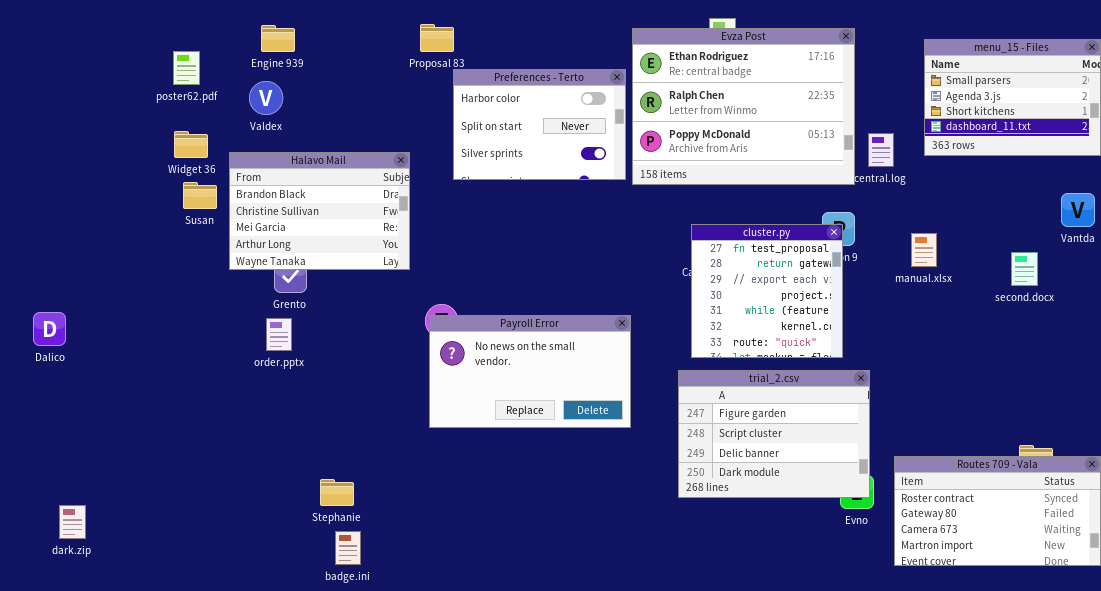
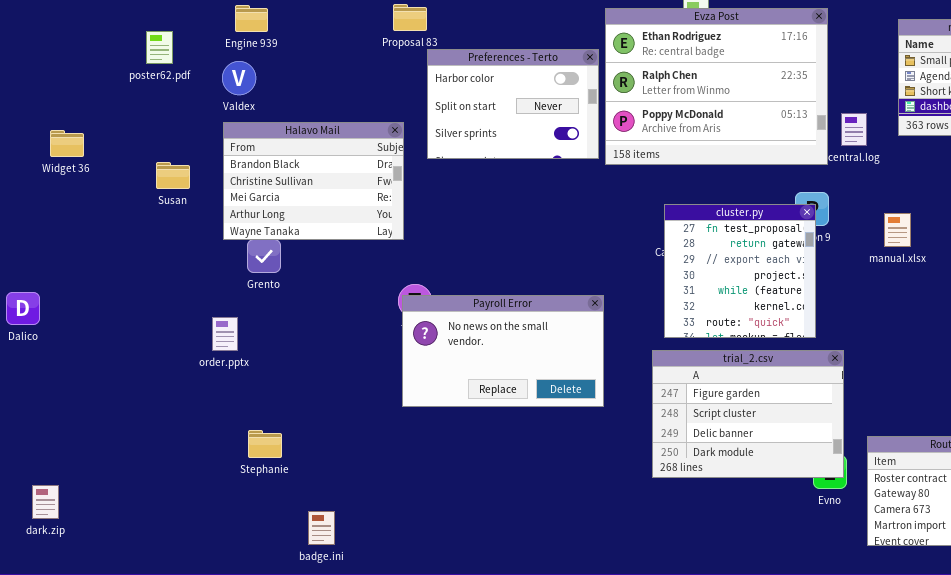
Widget 36: [174,131,208,158] -> [50,130,84,157], moved
Halavo Mail: [229,152,410,270] -> [223,122,404,240], moved
order.pptx: [266,318,292,351] -> [212,317,238,351], moved
Stephanie: [320,479,354,506] -> [248,430,282,458], moved

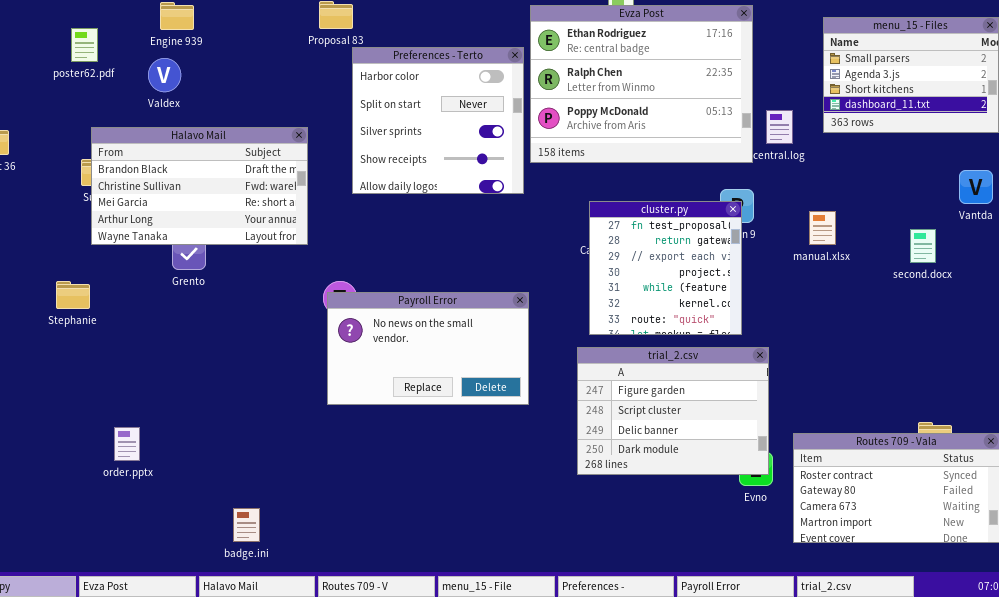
Preferences - Terto: [427,49,599,159] -> [352,47,524,194], resized
Halavo Mail: [223,122,404,240] -> [91,127,308,245], moved, resized
order.pptx: [212,317,238,351] -> [114,427,140,461], moved
Stephanie: [248,430,282,458] -> [56,281,90,309], moved

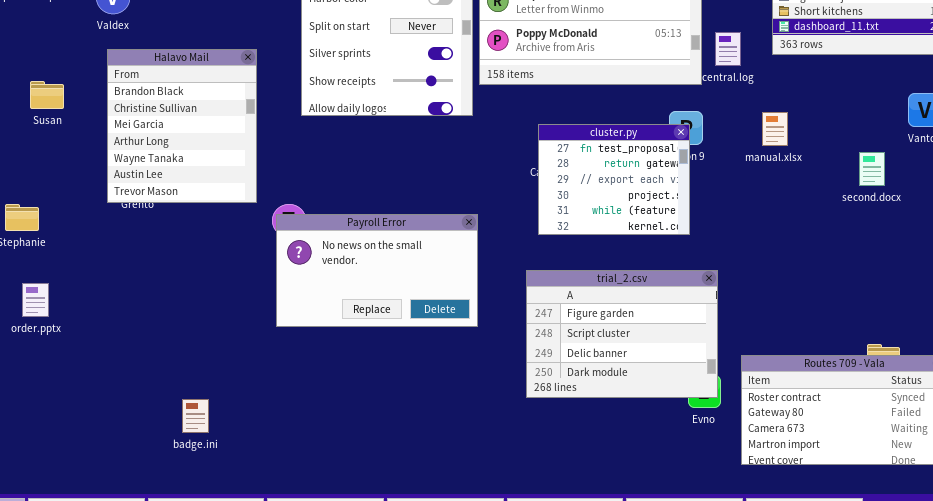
Halavo Mail: [91,127,308,245] -> [107,49,257,203], resized
cluster.py: [589,201,742,335] -> [538,124,690,235], resized
manual.xlsx: [809,211,836,245] -> [762,112,788,146], moved
order.pptx: [114,427,140,461] -> [22,283,49,317], moved
badge.ini: [233,508,260,542] -> [182,399,209,433], moved

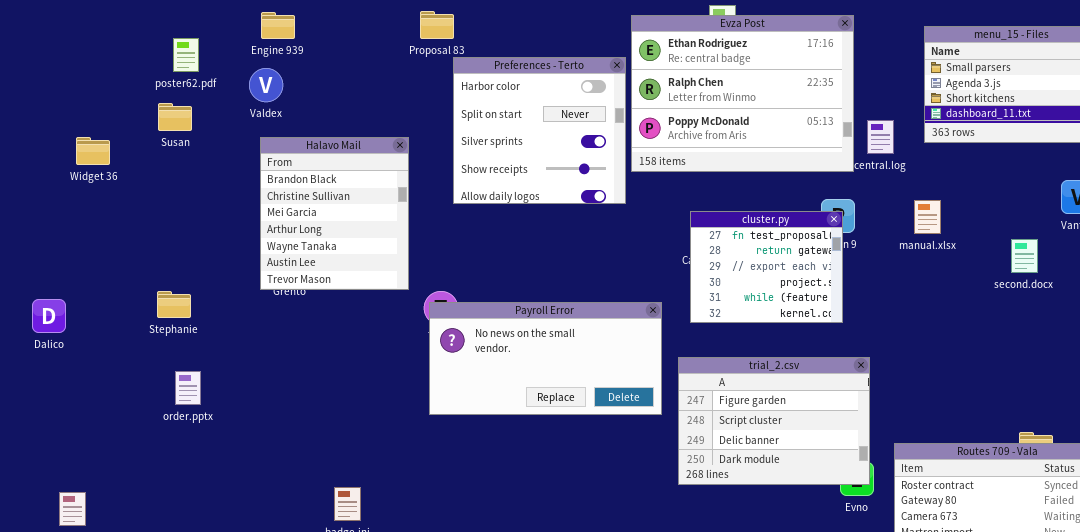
Susan: [30,81,64,109] -> [158,103,192,131], moved
Payroll Error: [276,214,478,327] -> [429,302,662,415], resized

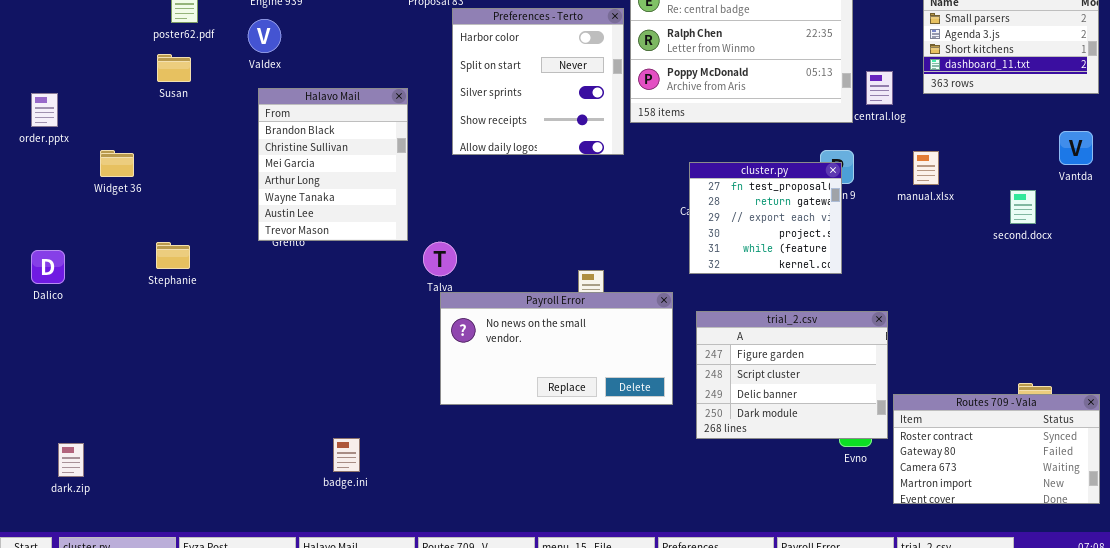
Widget 36: [76,137,110,165] -> [100,150,134,177], moved
Payroll Error: [429,302,662,415] -> [440,292,673,405], moved
trial_2.csv: [678,357,870,485] -> [696,311,888,439], moved
order.pptx: [175,371,201,405] -> [31,93,58,127], moved

